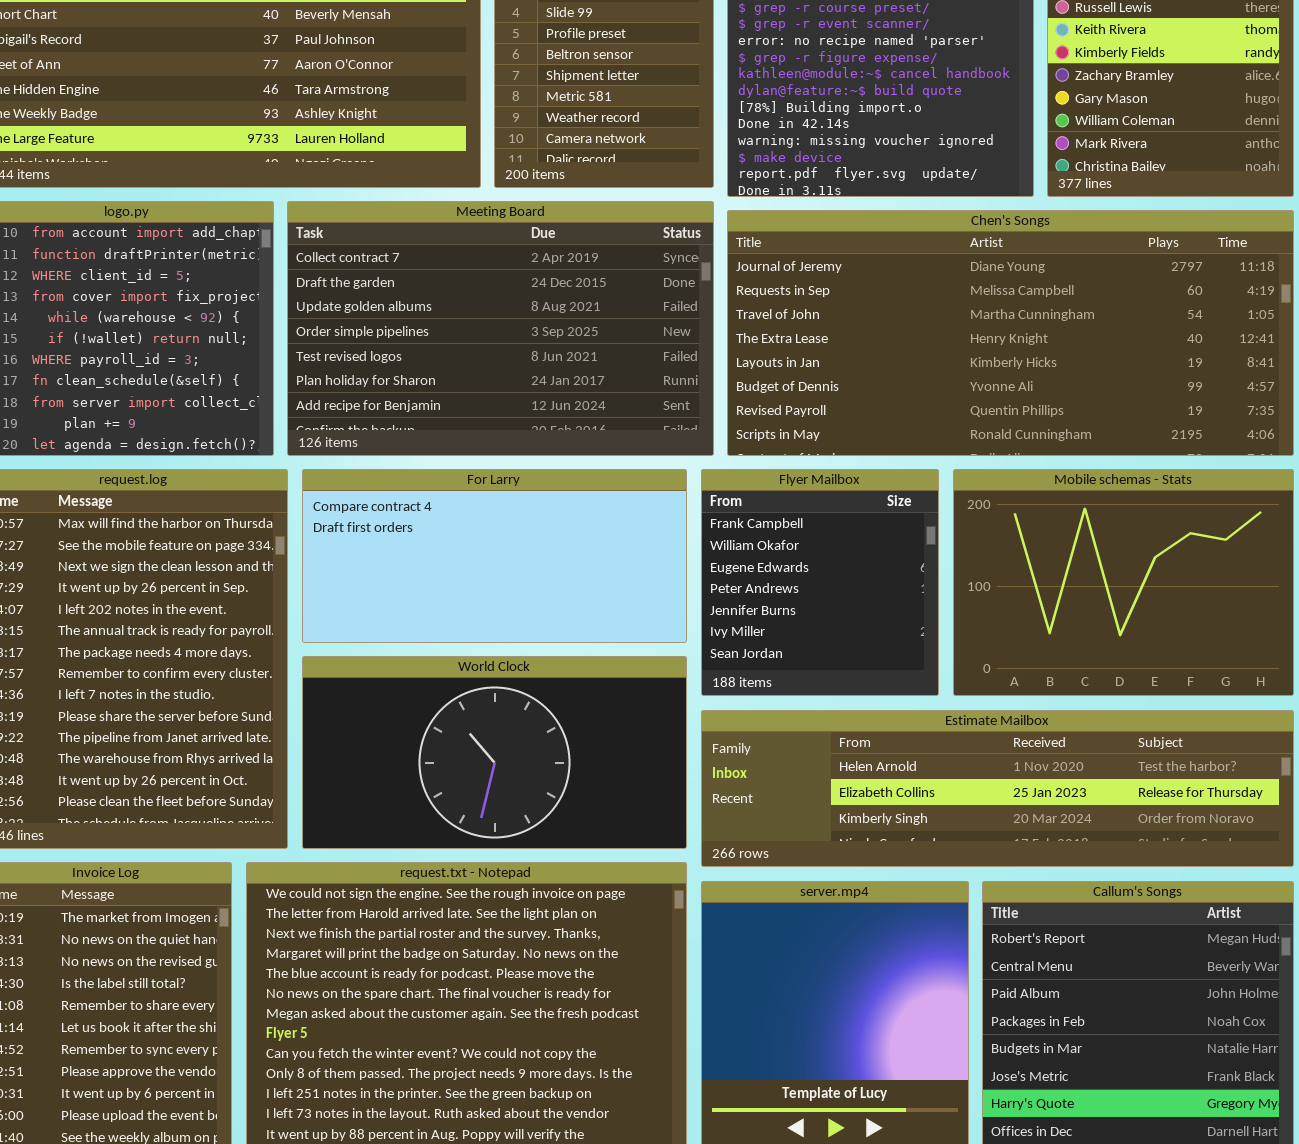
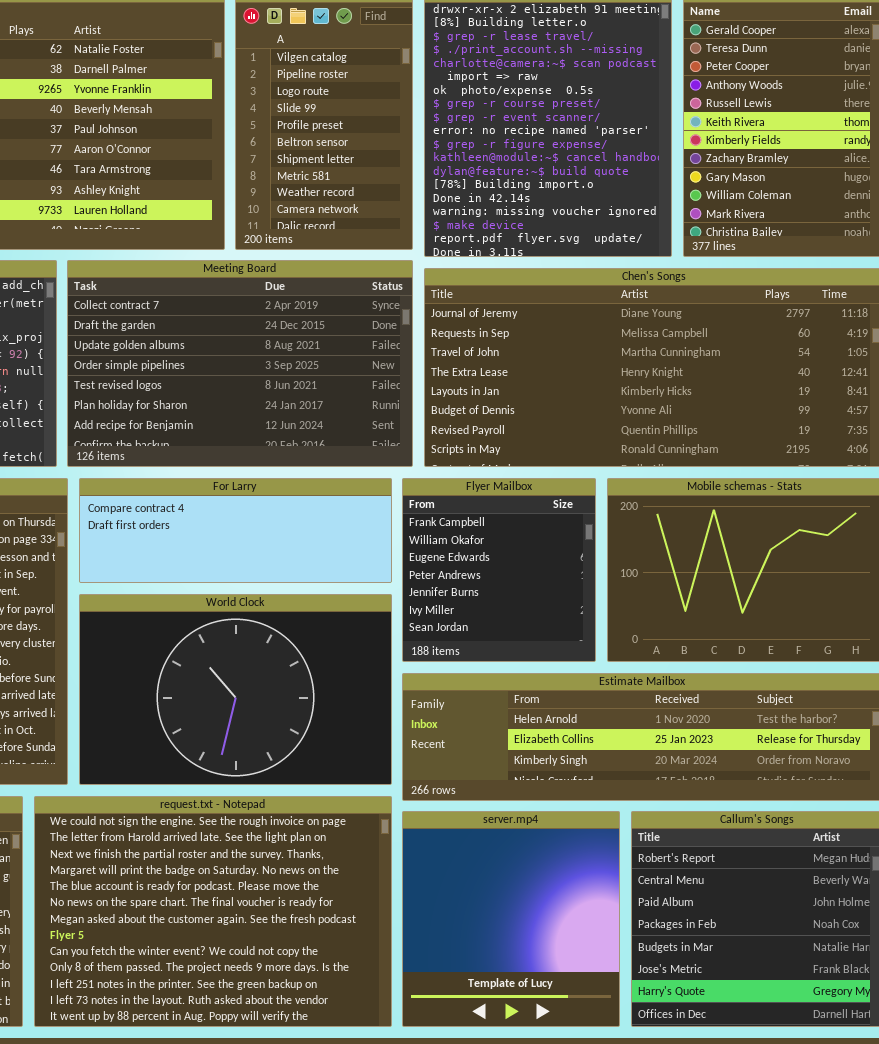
For Larry: [302,469,687,643] -> [79,478,392,583], resized
World Clock: [302,656,687,849] -> [79,594,392,785], resized

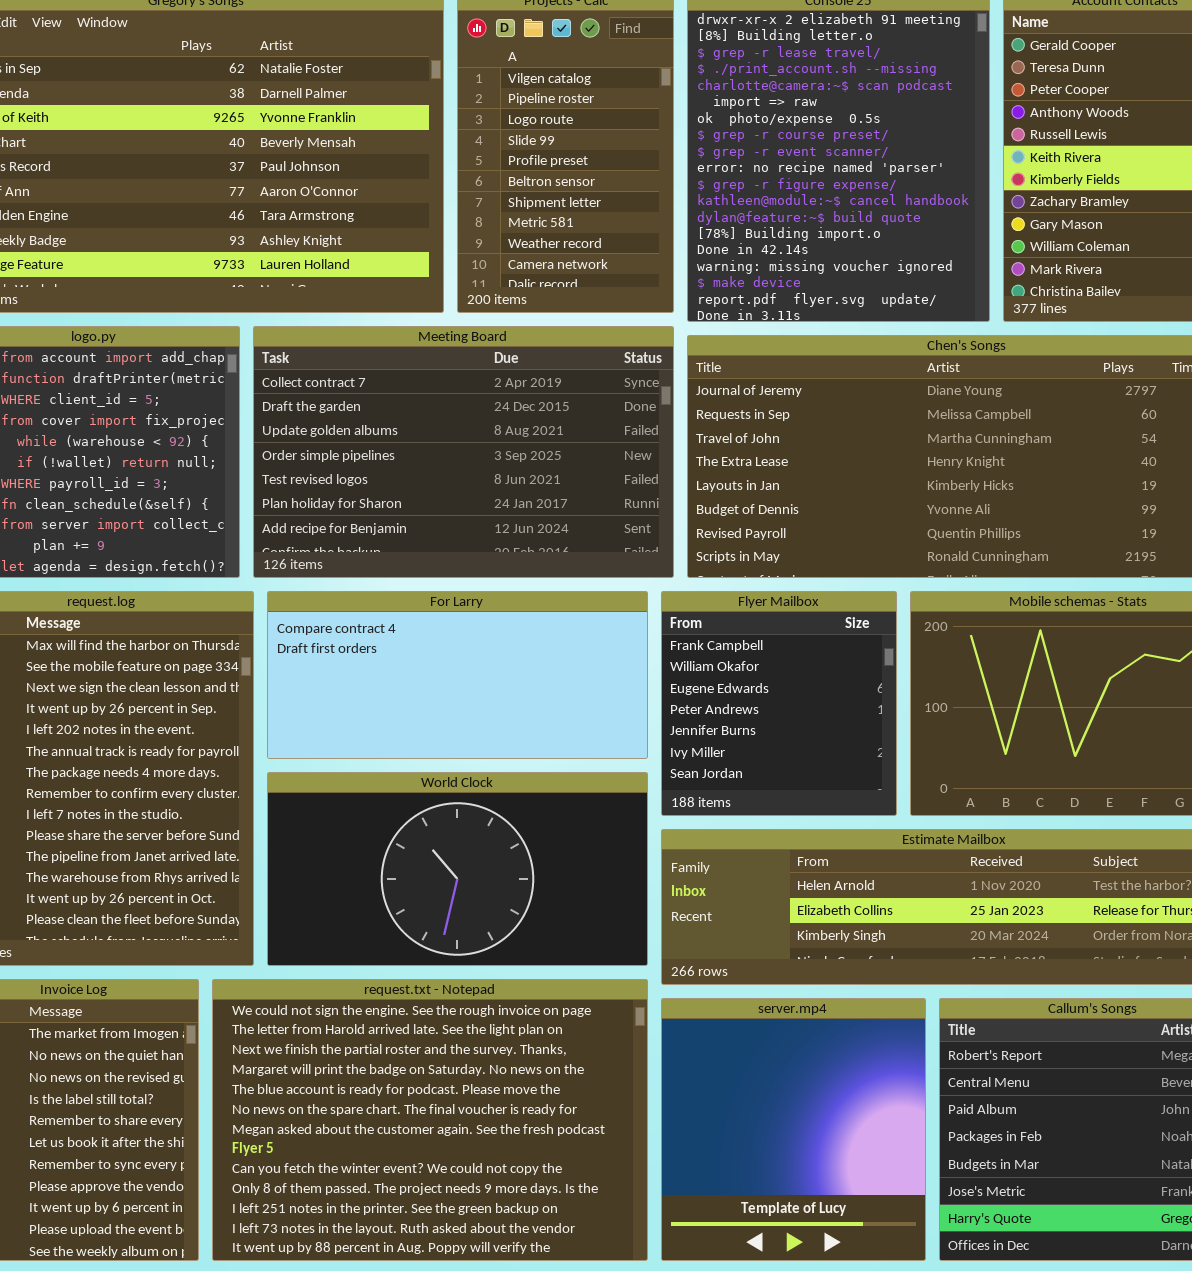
For Larry: [79,478,392,583] -> [267,591,648,759], resized
World Clock: [79,594,392,785] -> [267,772,648,966], resized

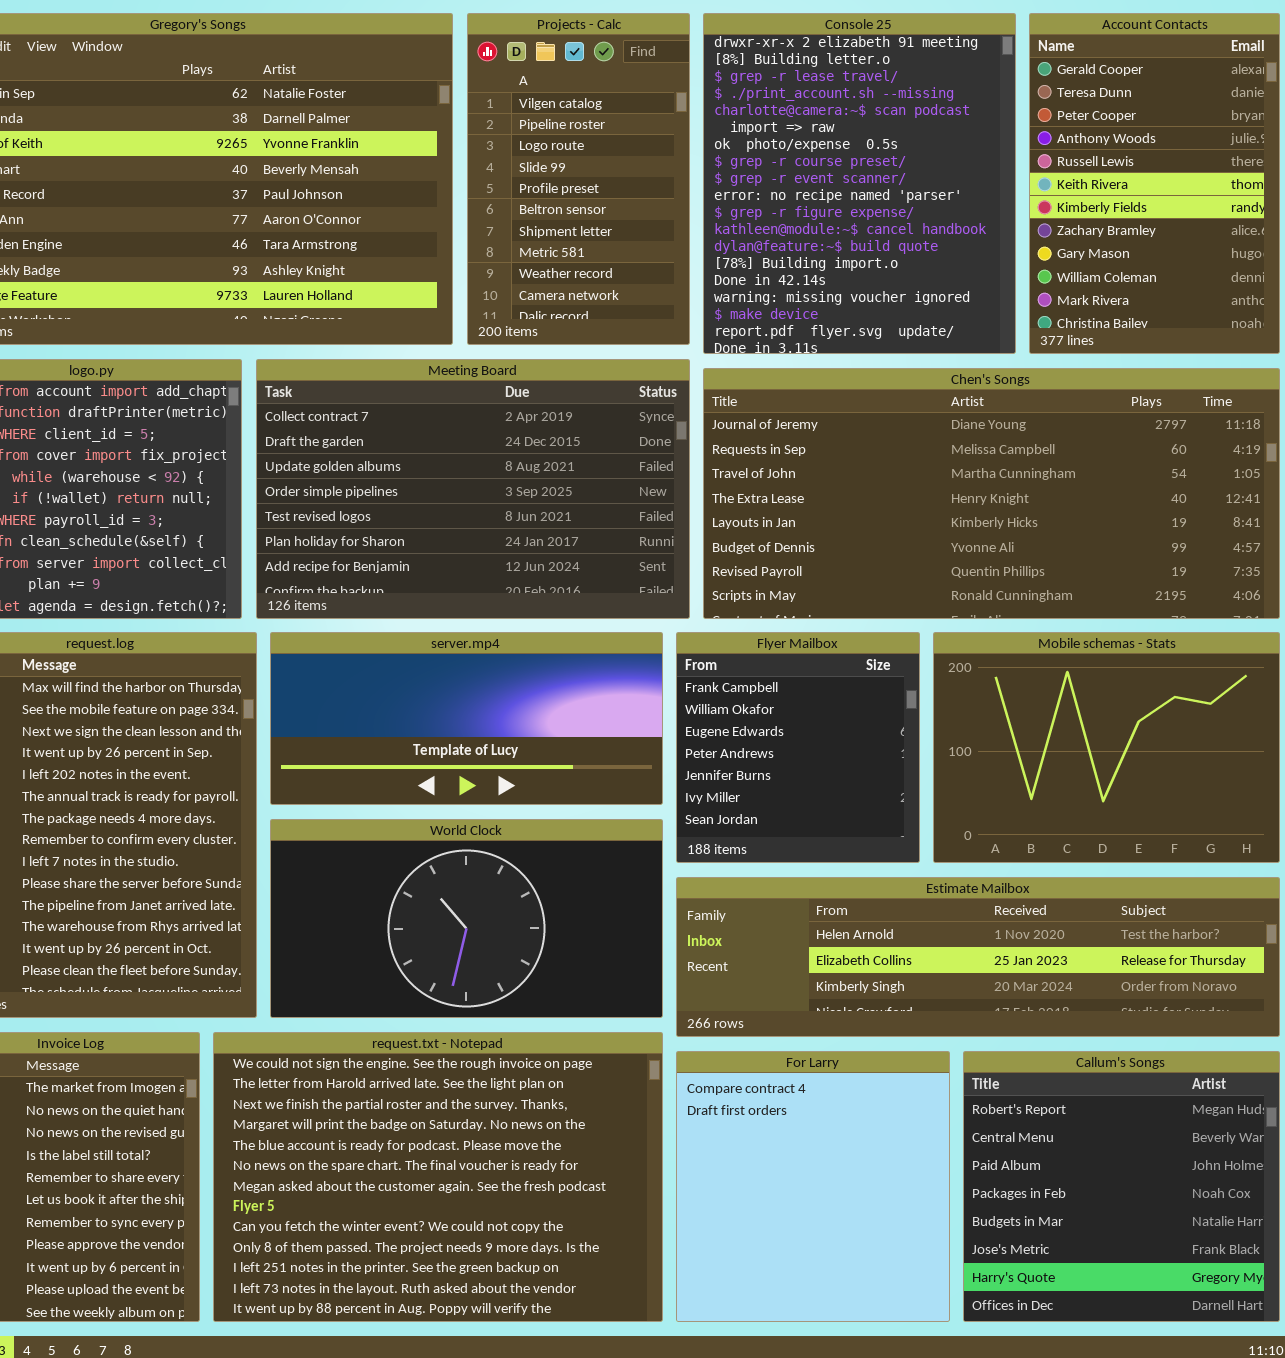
For Larry: [267,591,648,759] -> [676,1051,950,1322], moved, resized
server.mp4: [661,998,926,1261] -> [270,632,663,805], moved, resized

